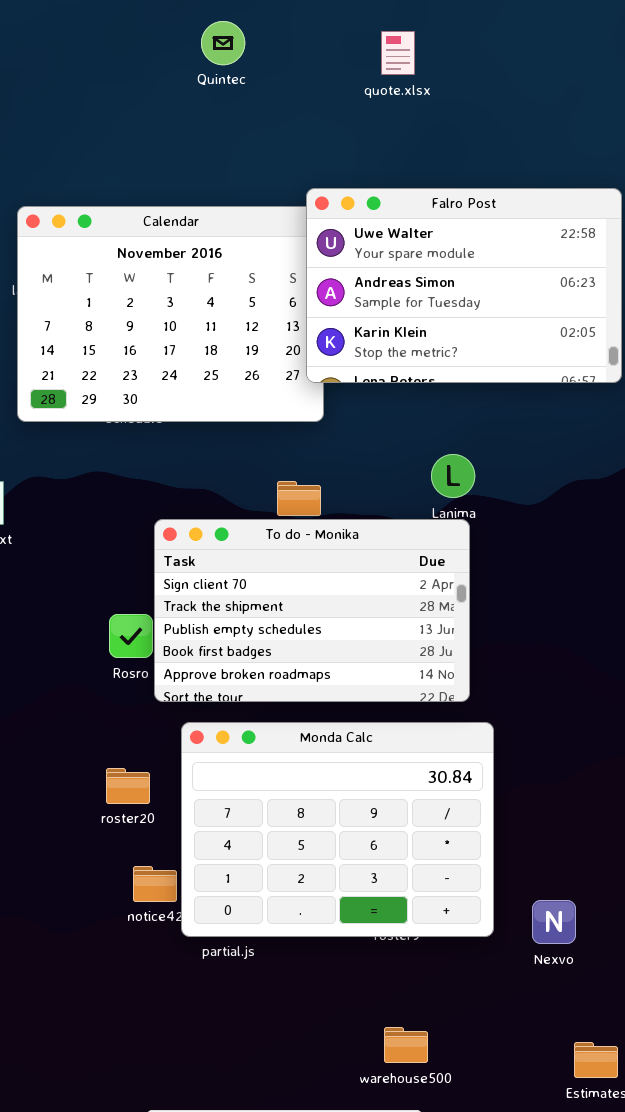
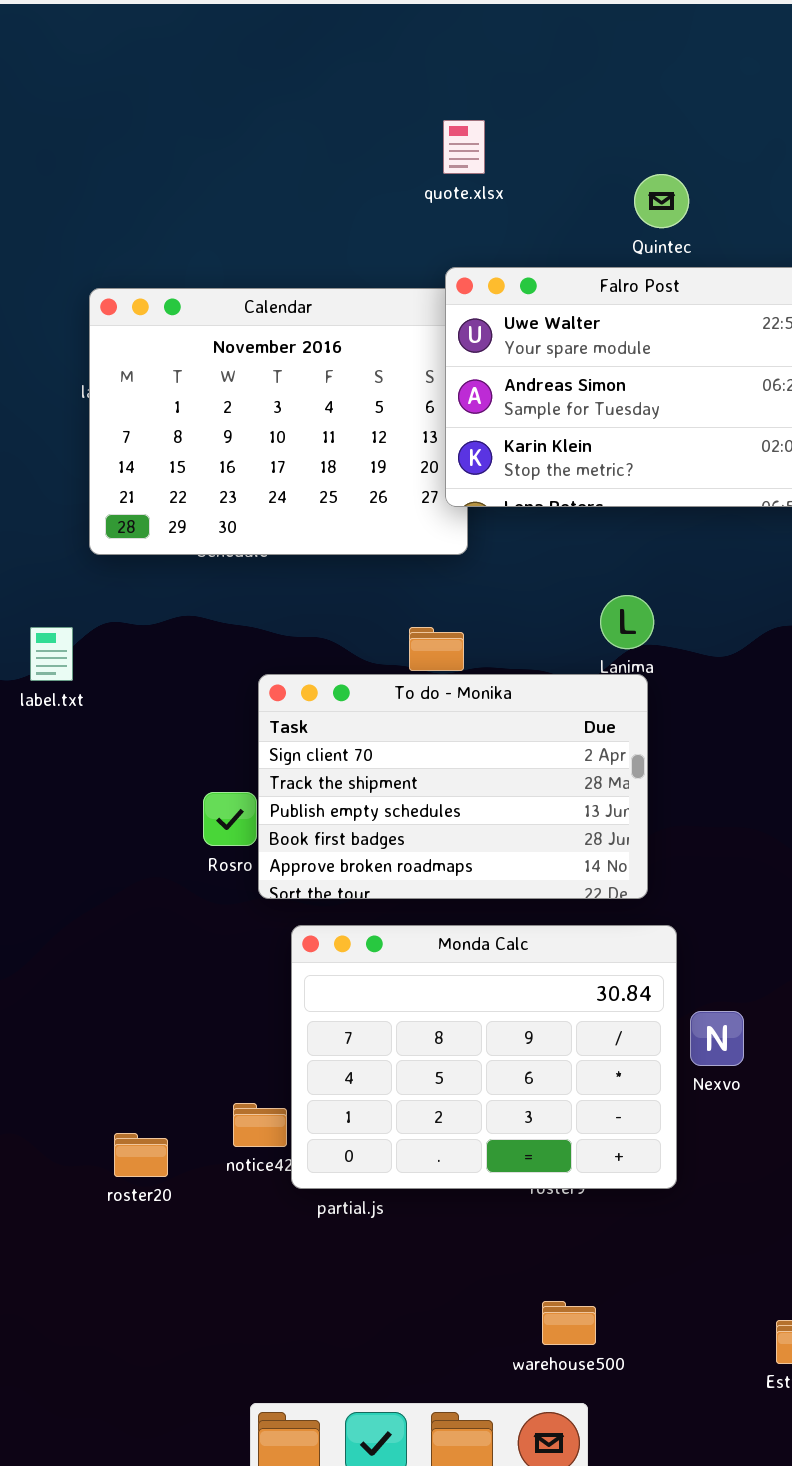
Quintec: [201,21,245,65] -> [634,174,689,228], moved
quote.xlsx: [381,31,415,75] -> [443,120,485,174], moved
roster20: [106,768,150,804] -> [114,1133,168,1177], moved
Nexvo: [532,900,576,944] -> [690,1011,744,1066], moved

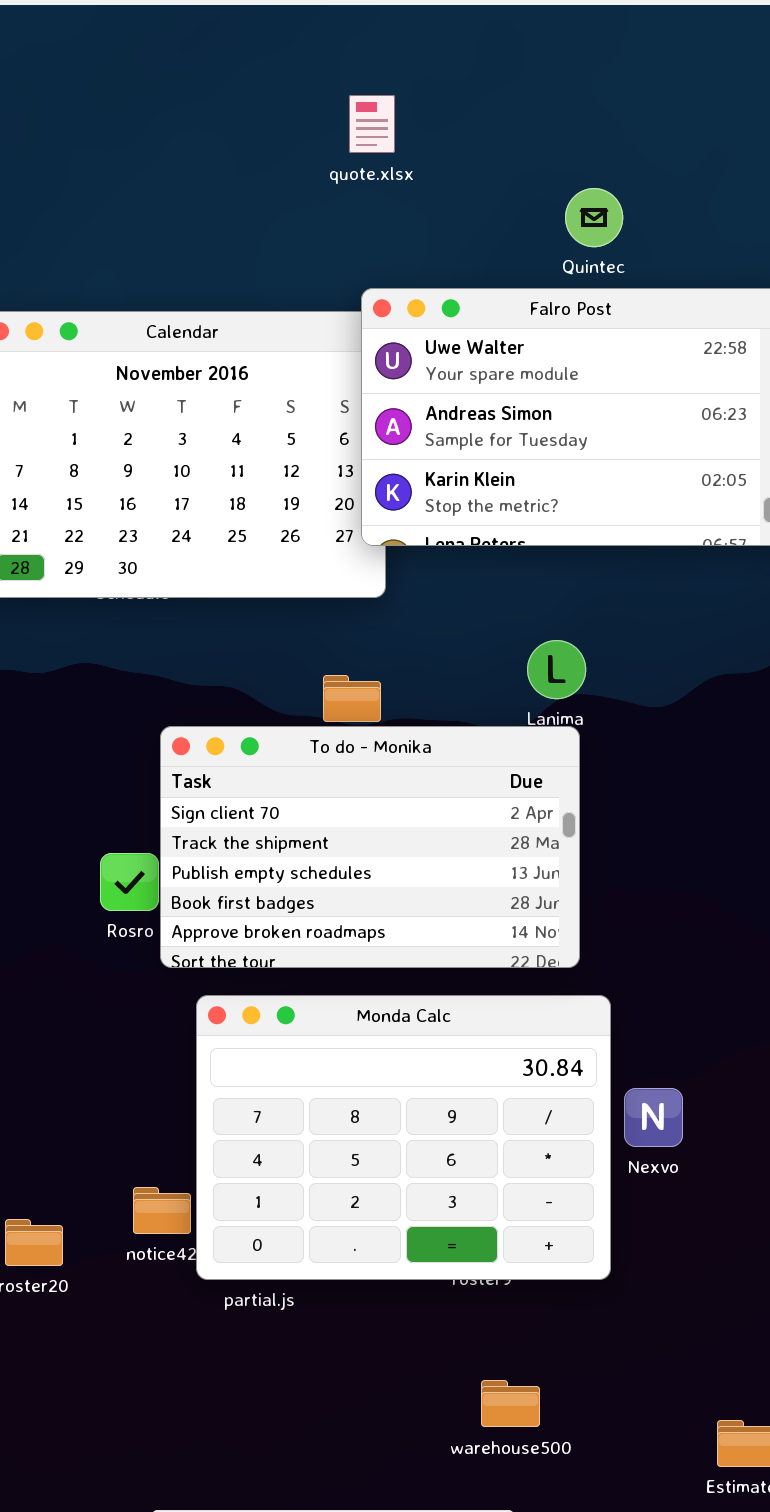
quote.xlsx: [443,120,485,174] -> [349,95,395,153], moved
warehouse500: [542,1301,596,1345] -> [481,1380,540,1427], moved

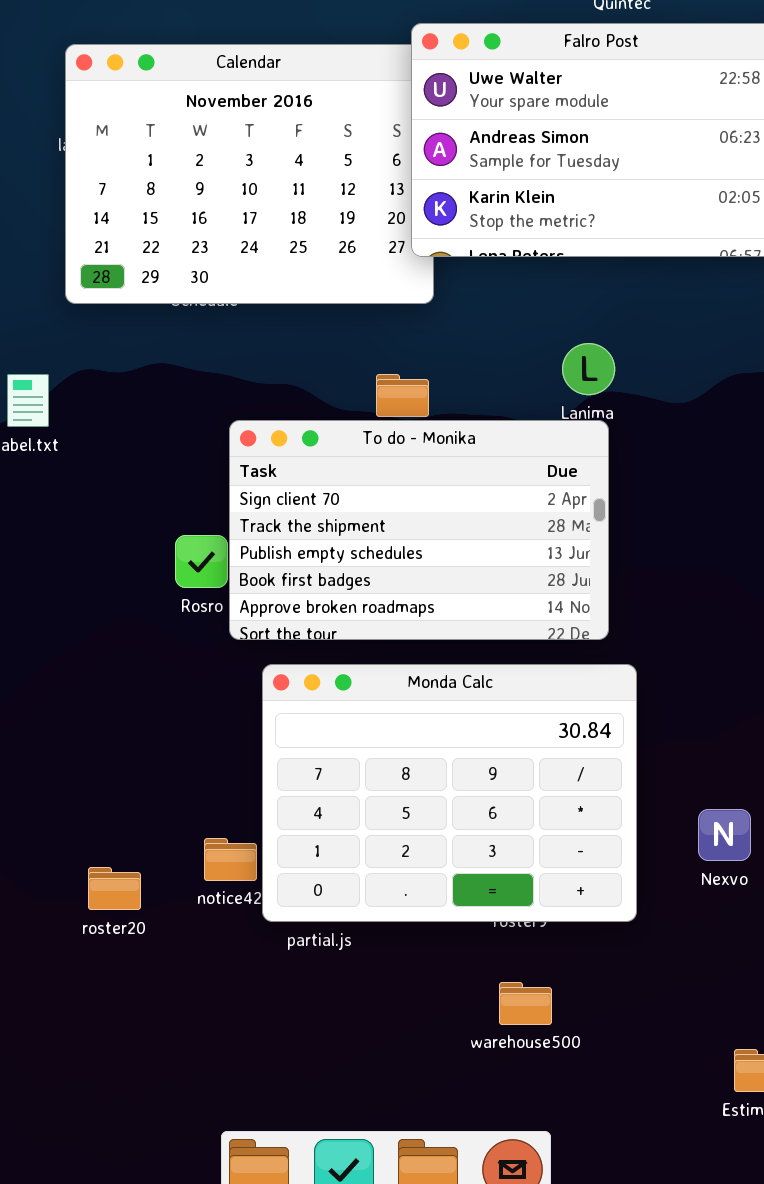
Nexvo: [624,1088,683,1147] -> [698,809,751,861], moved
warehouse500: [481,1380,540,1427] -> [499,982,552,1025], moved

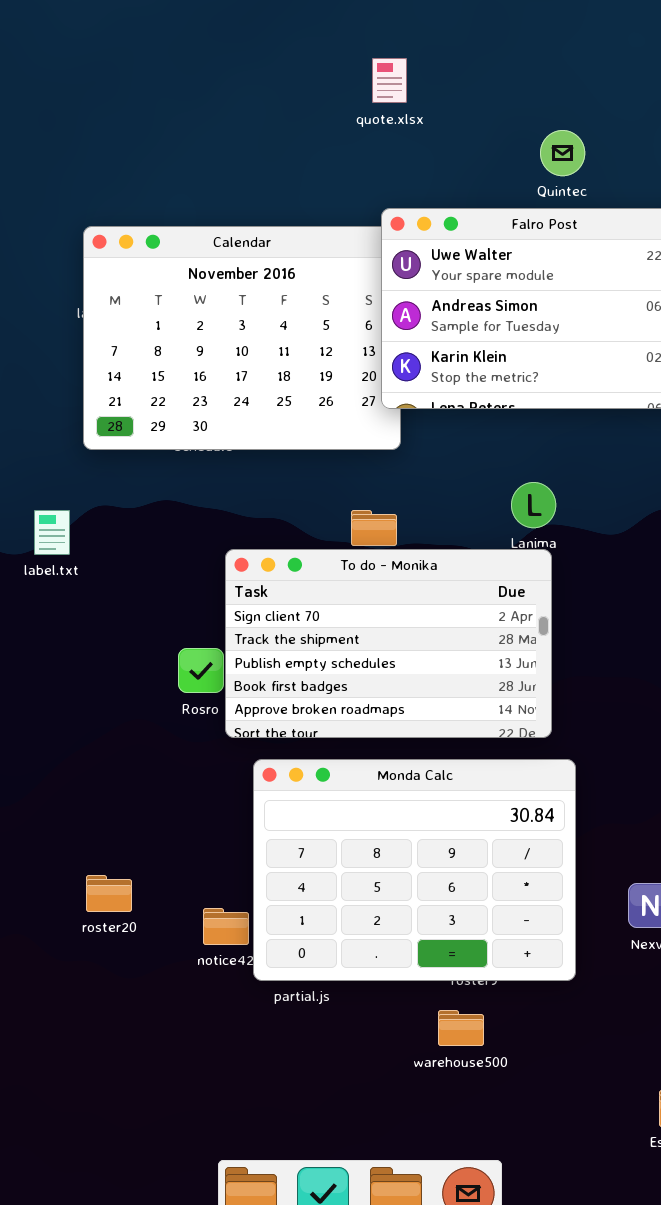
roster20: [88,867,141,910] -> [86,875,132,912], moved
warehouse500: [499,982,552,1025] -> [438,1010,484,1046], moved

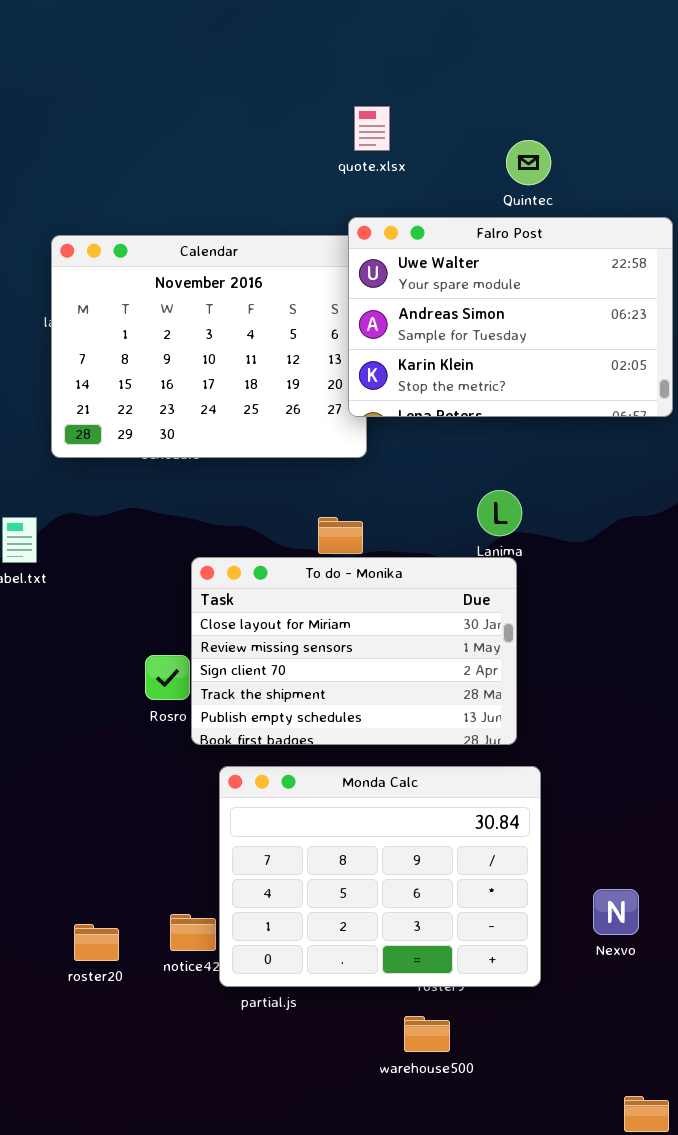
quote.xlsx: [372,58,407,103] -> [354,106,390,151], moved
To do - Monika: [225,549,552,738] -> [191,557,517,745], scrolled up 2 rows
roster20: [86,875,132,912] -> [74,924,119,961], moved

